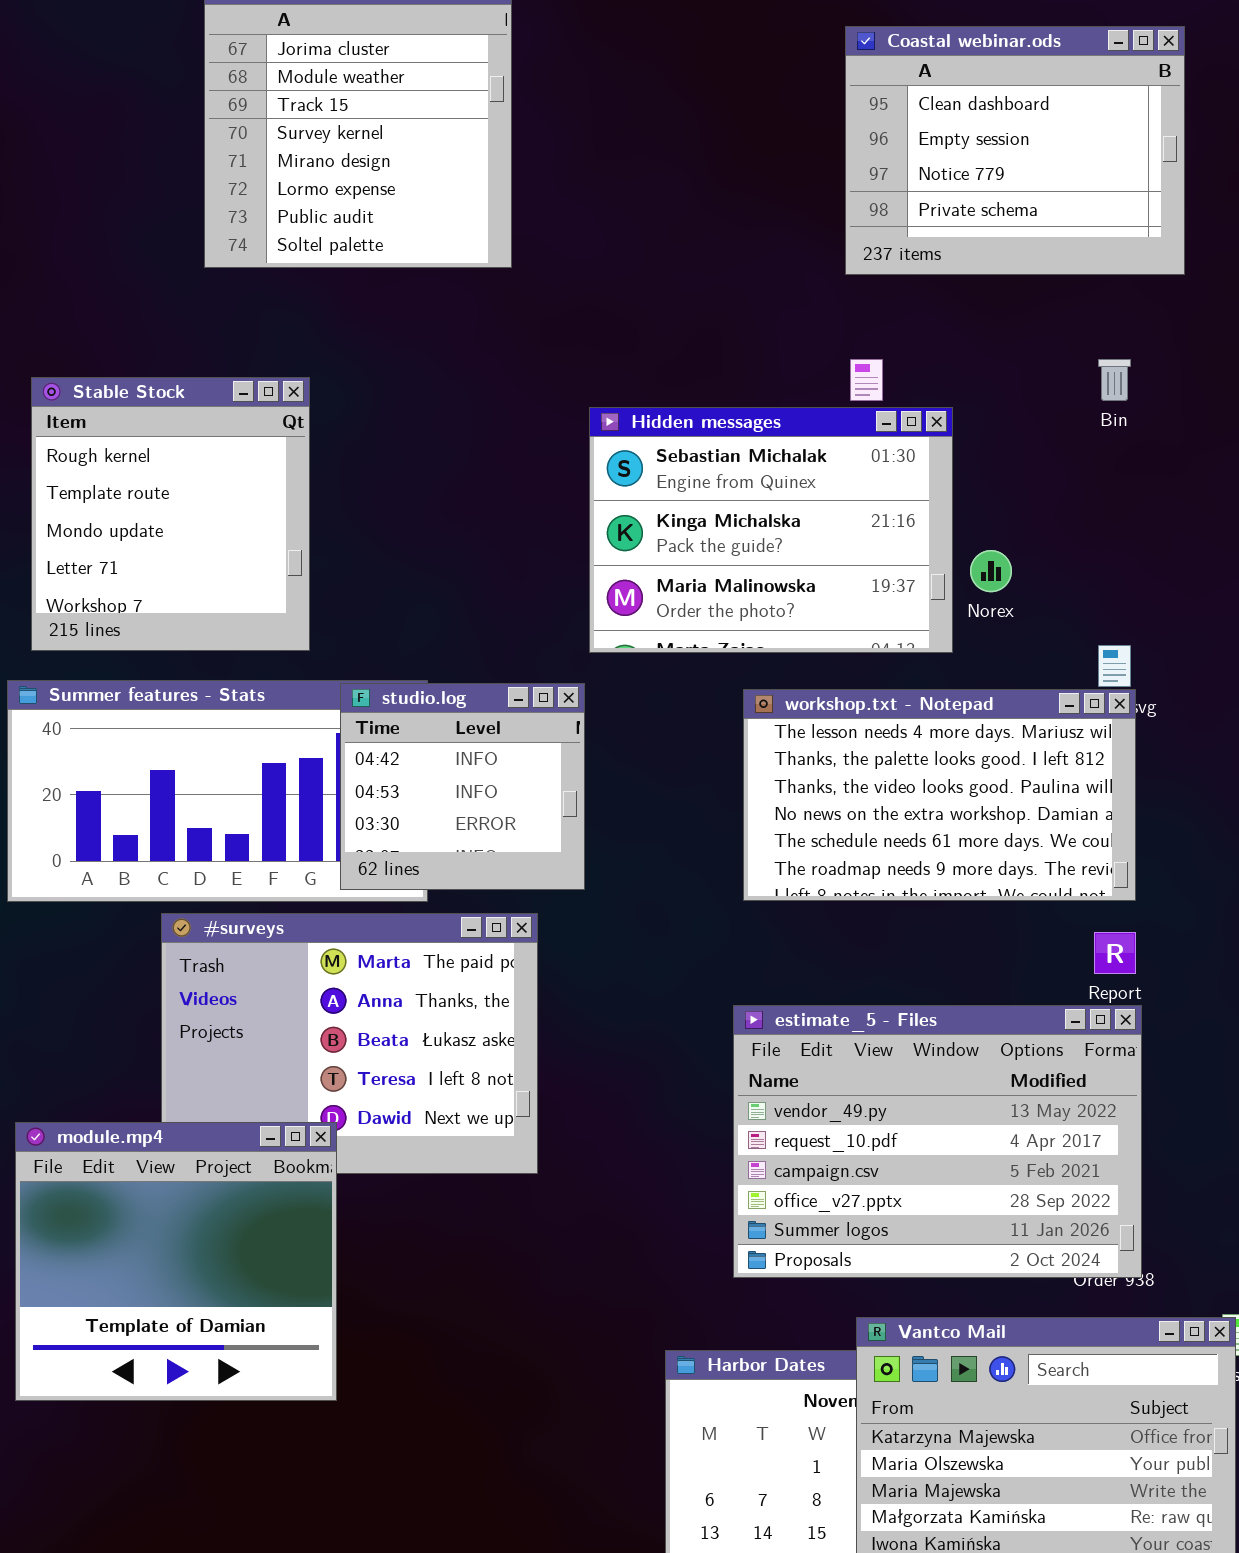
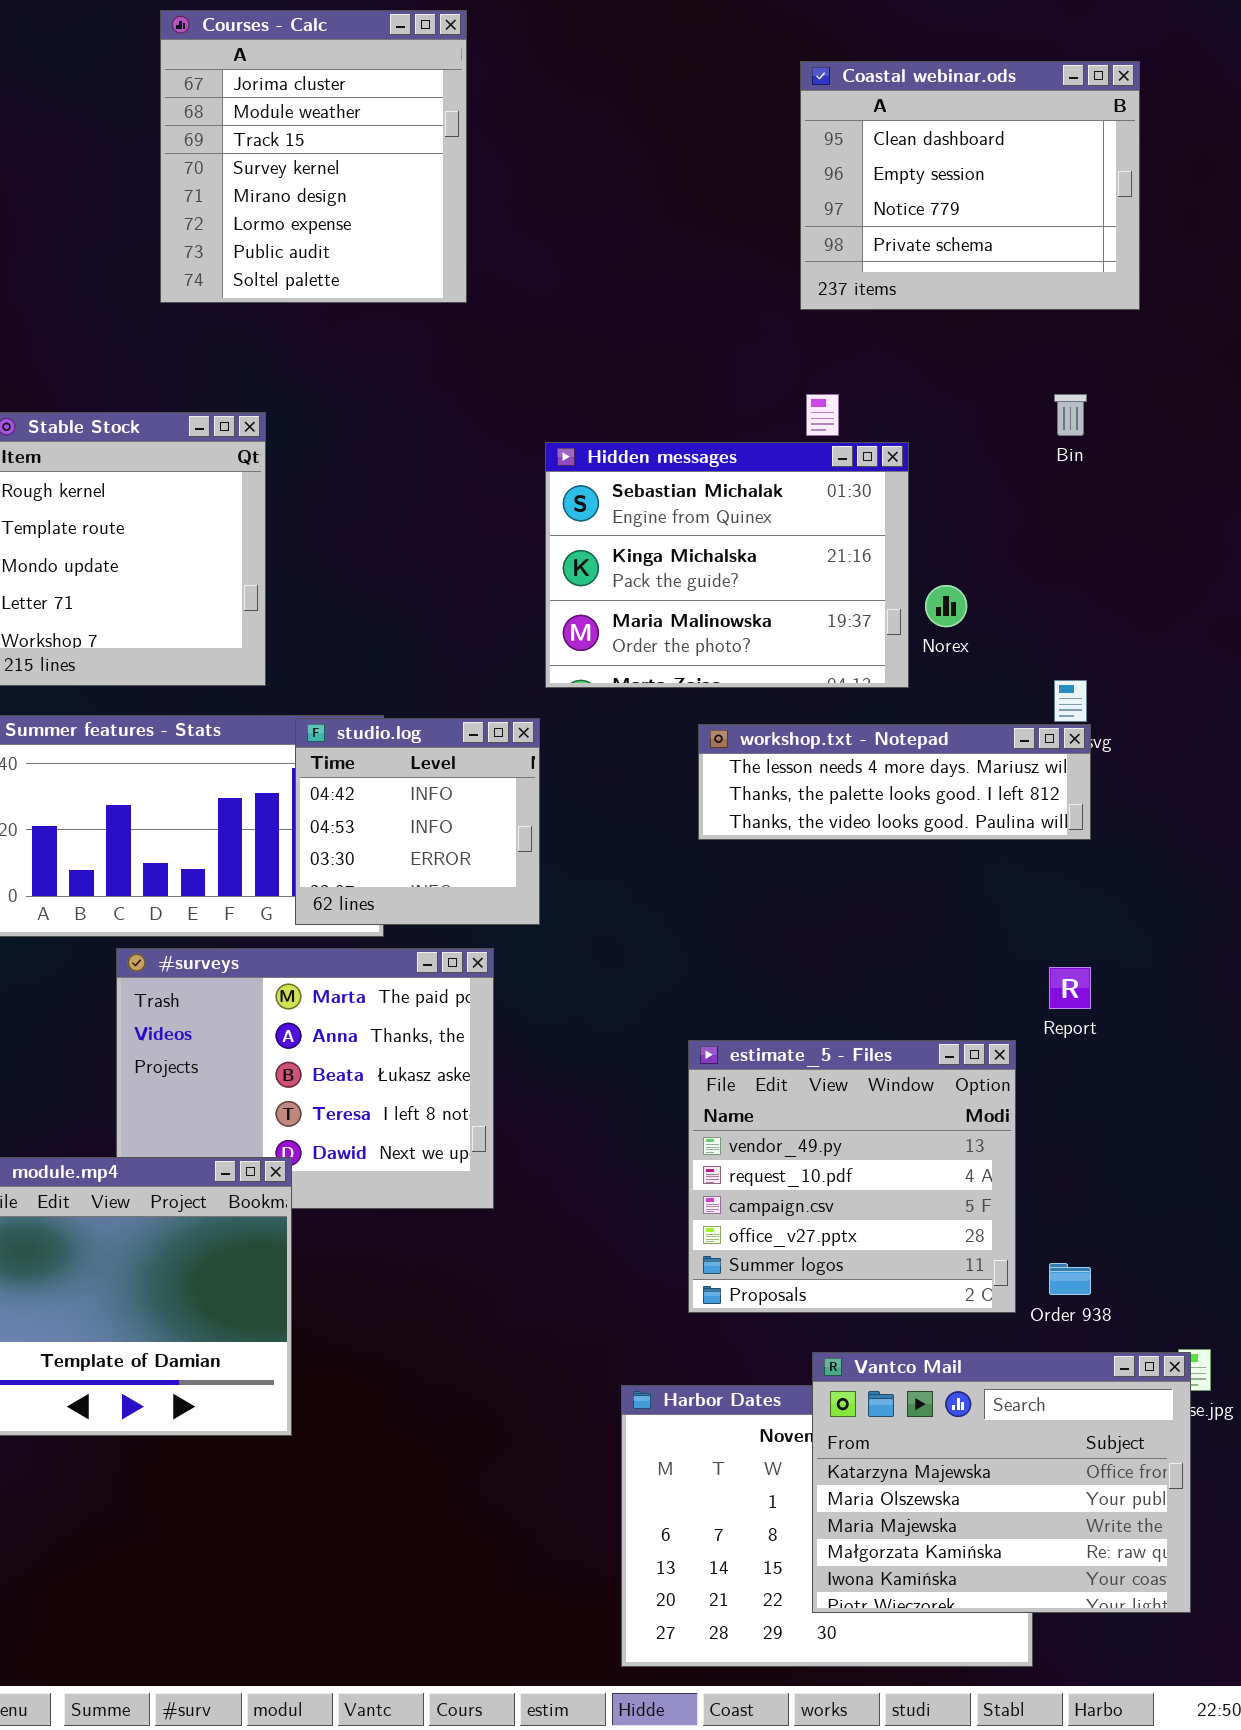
workshop.txt - Notepad: [743,689,1136,901] -> [698,724,1091,840], resized
estimate_5 - Files: [733,1005,1142,1278] -> [688,1040,1016,1313], resized

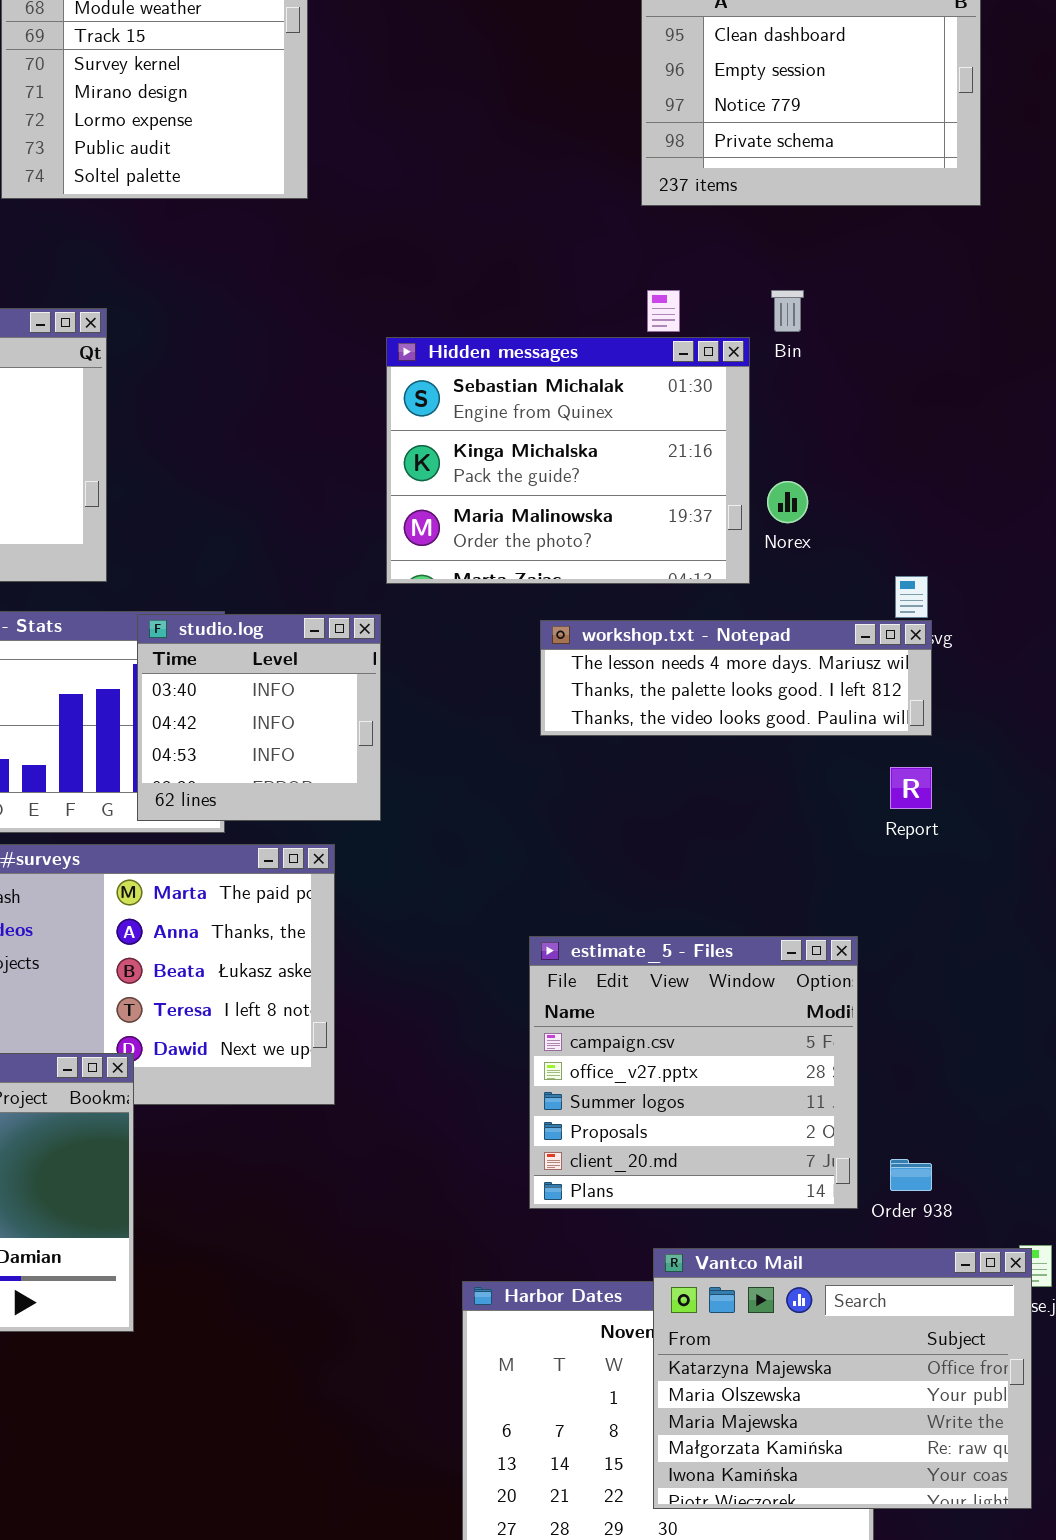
Bin: [1054,394,1087,436] -> [771,290,804,332], moved
studio.log: [295,718,540,925] -> [137,614,381,821], scrolled up 1 row
Report: [1049,967,1091,1009] -> [890,767,932,809], moved
estimate_5 - Files: [688,1040,1016,1313] -> [529,936,858,1209], scrolled down 2 rows

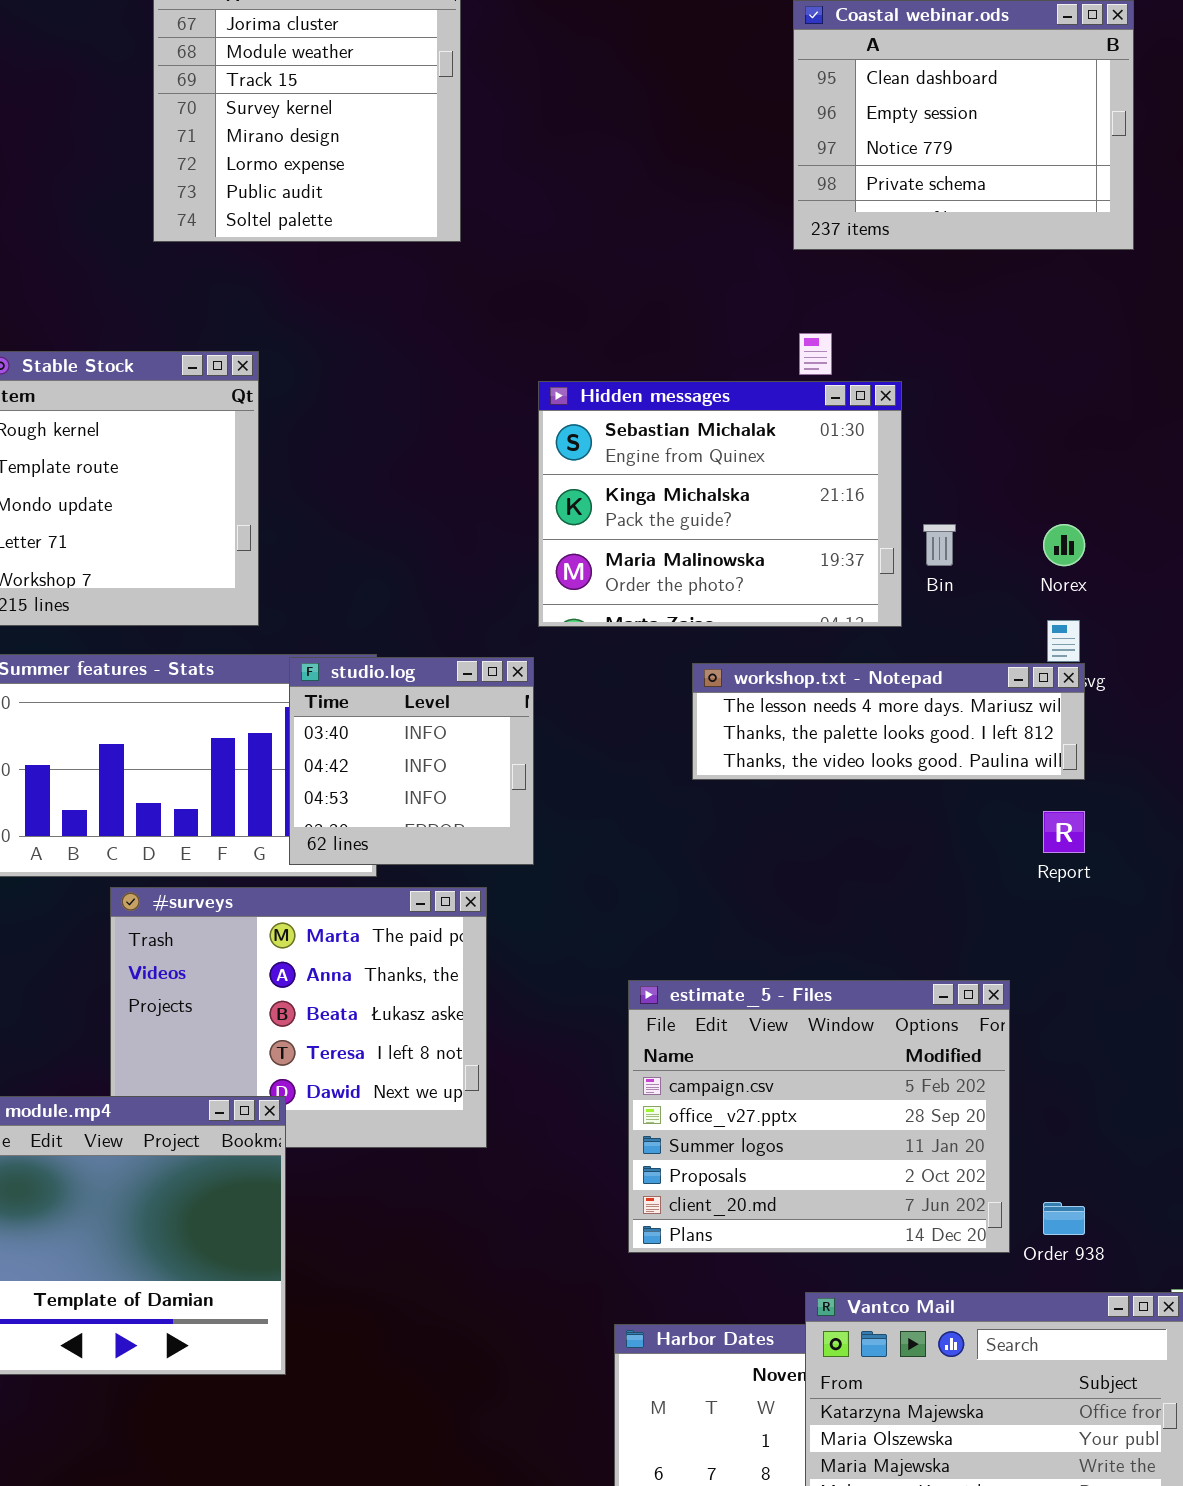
Bin: [771,290,804,332] -> [923,524,956,566], moved
Norex: [767,481,808,523] -> [1043,524,1085,566], moved
estimate_5 - Files: [529,936,858,1209] -> [628,980,1010,1253], resized

